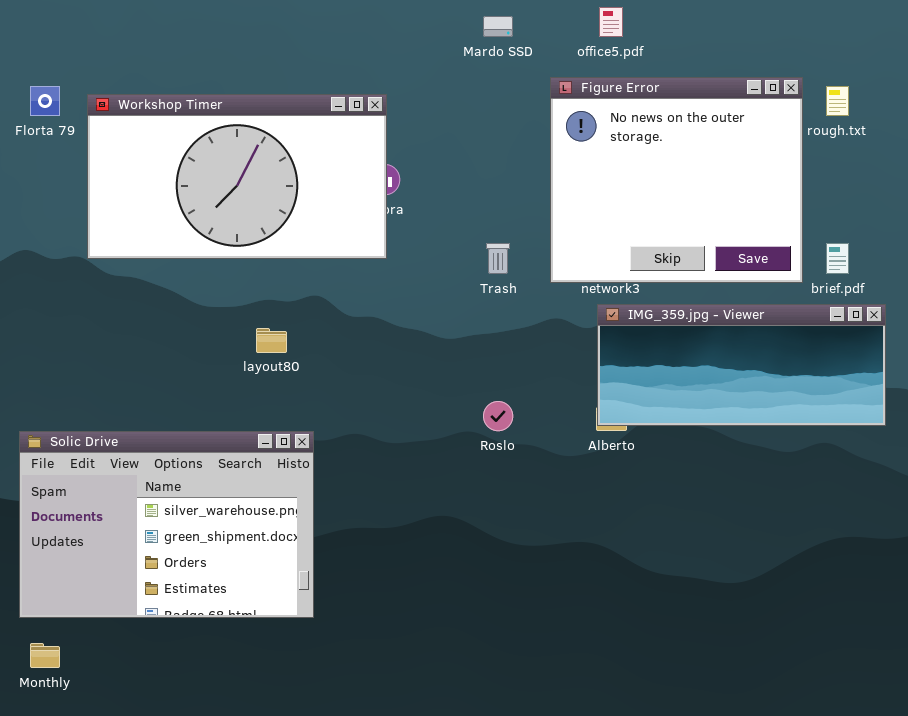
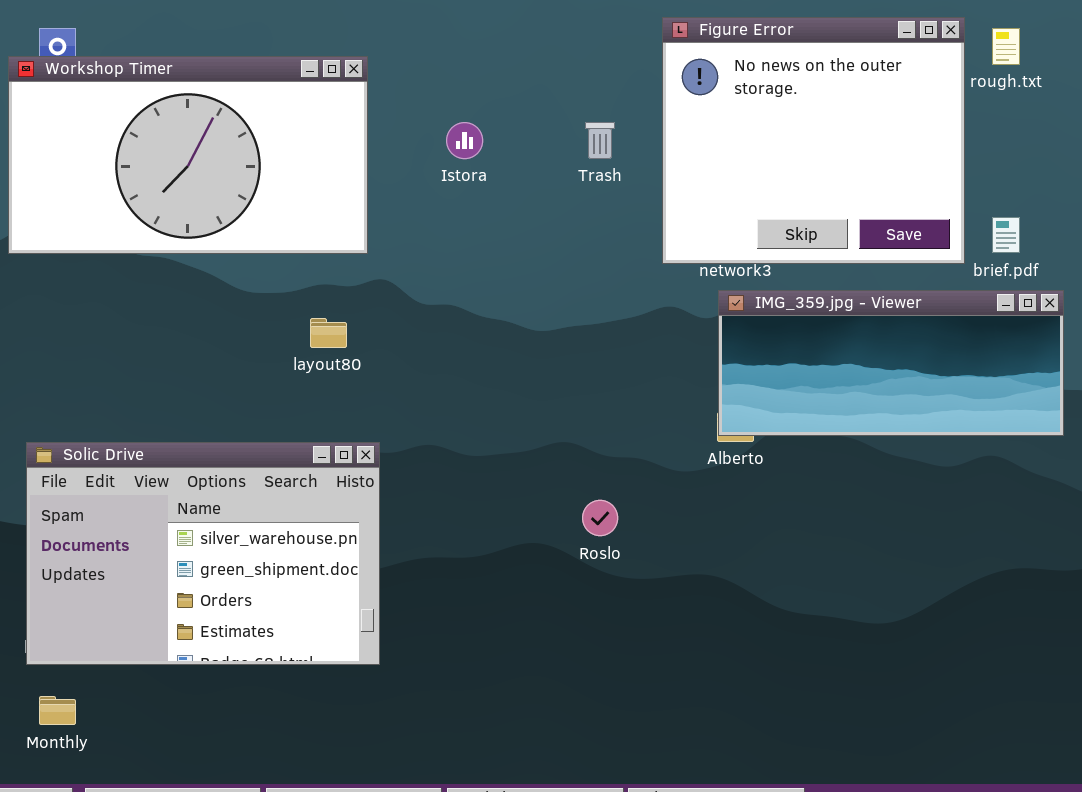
Workshop Timer: [87,94,387,259] -> [8,56,368,254], moved
Trash: [486,243,510,274] -> [585,122,615,159], moved
Roslo: [483,401,513,431] -> [582,500,618,536], moved

